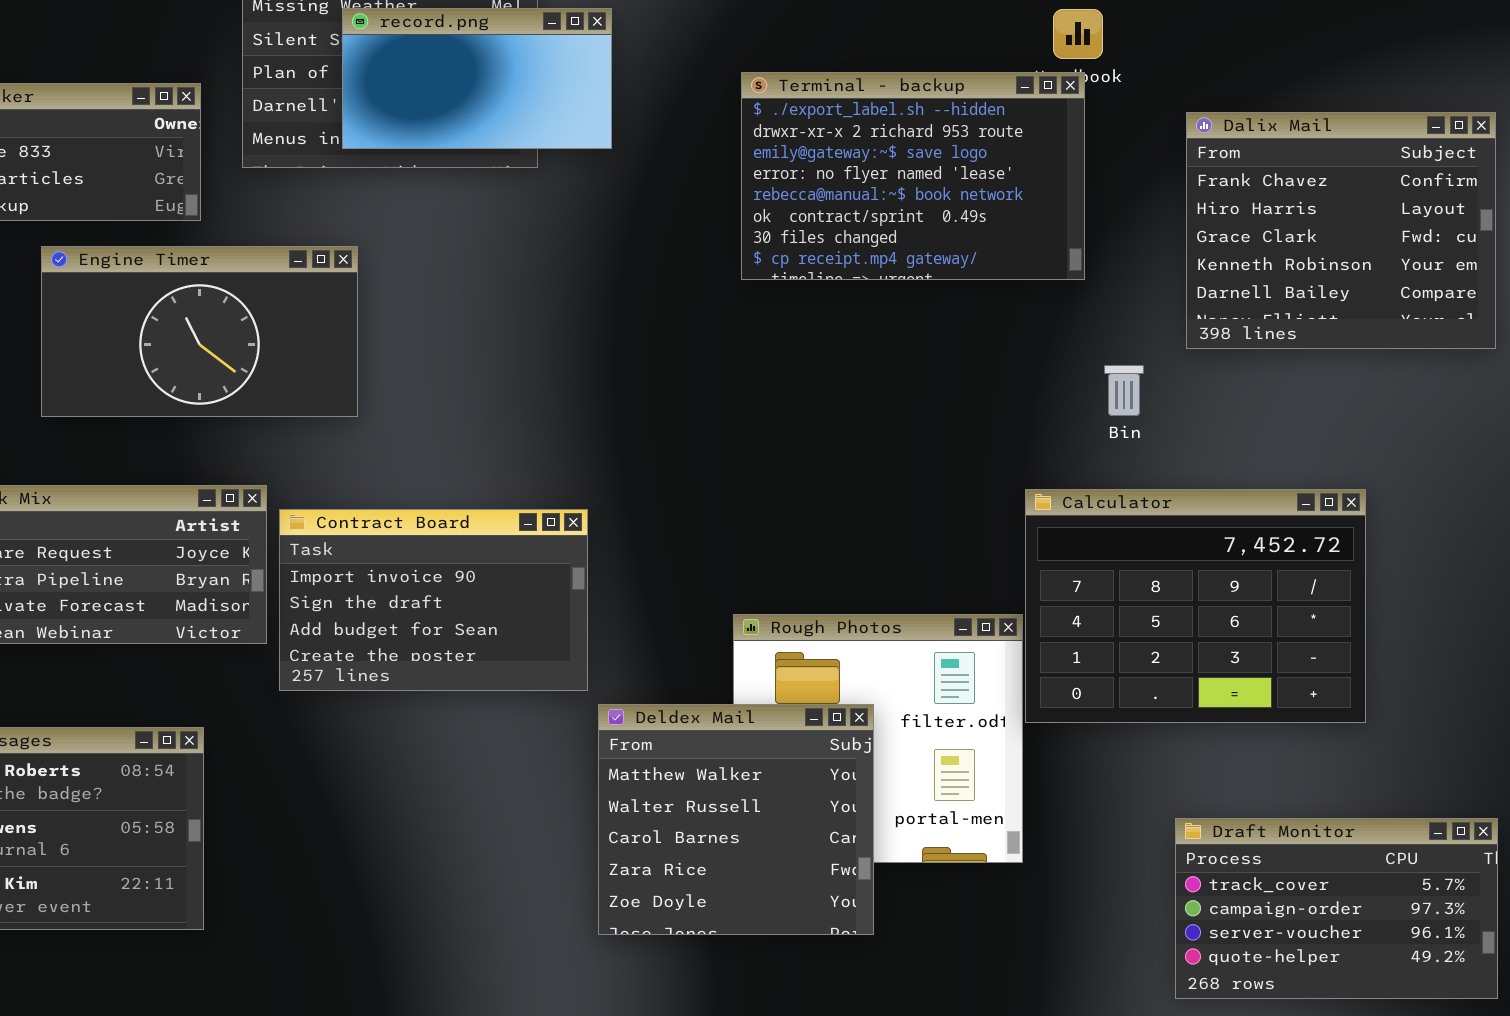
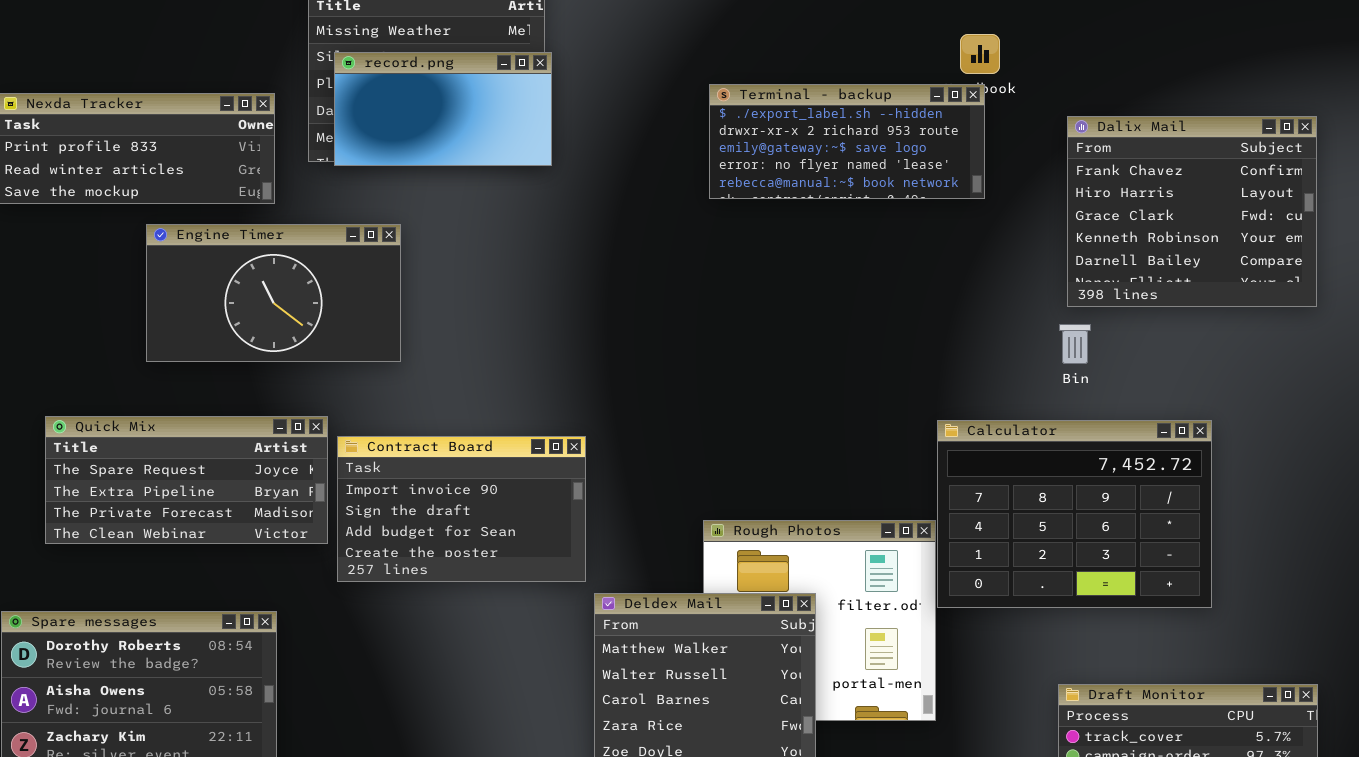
record.png: [342,8,612,149] -> [334,52,552,166], moved
Terminal - backup: [741,72,1085,280] -> [709,84,985,199], resized
Bin: [1104,365,1144,416] -> [1059,324,1091,364], moved

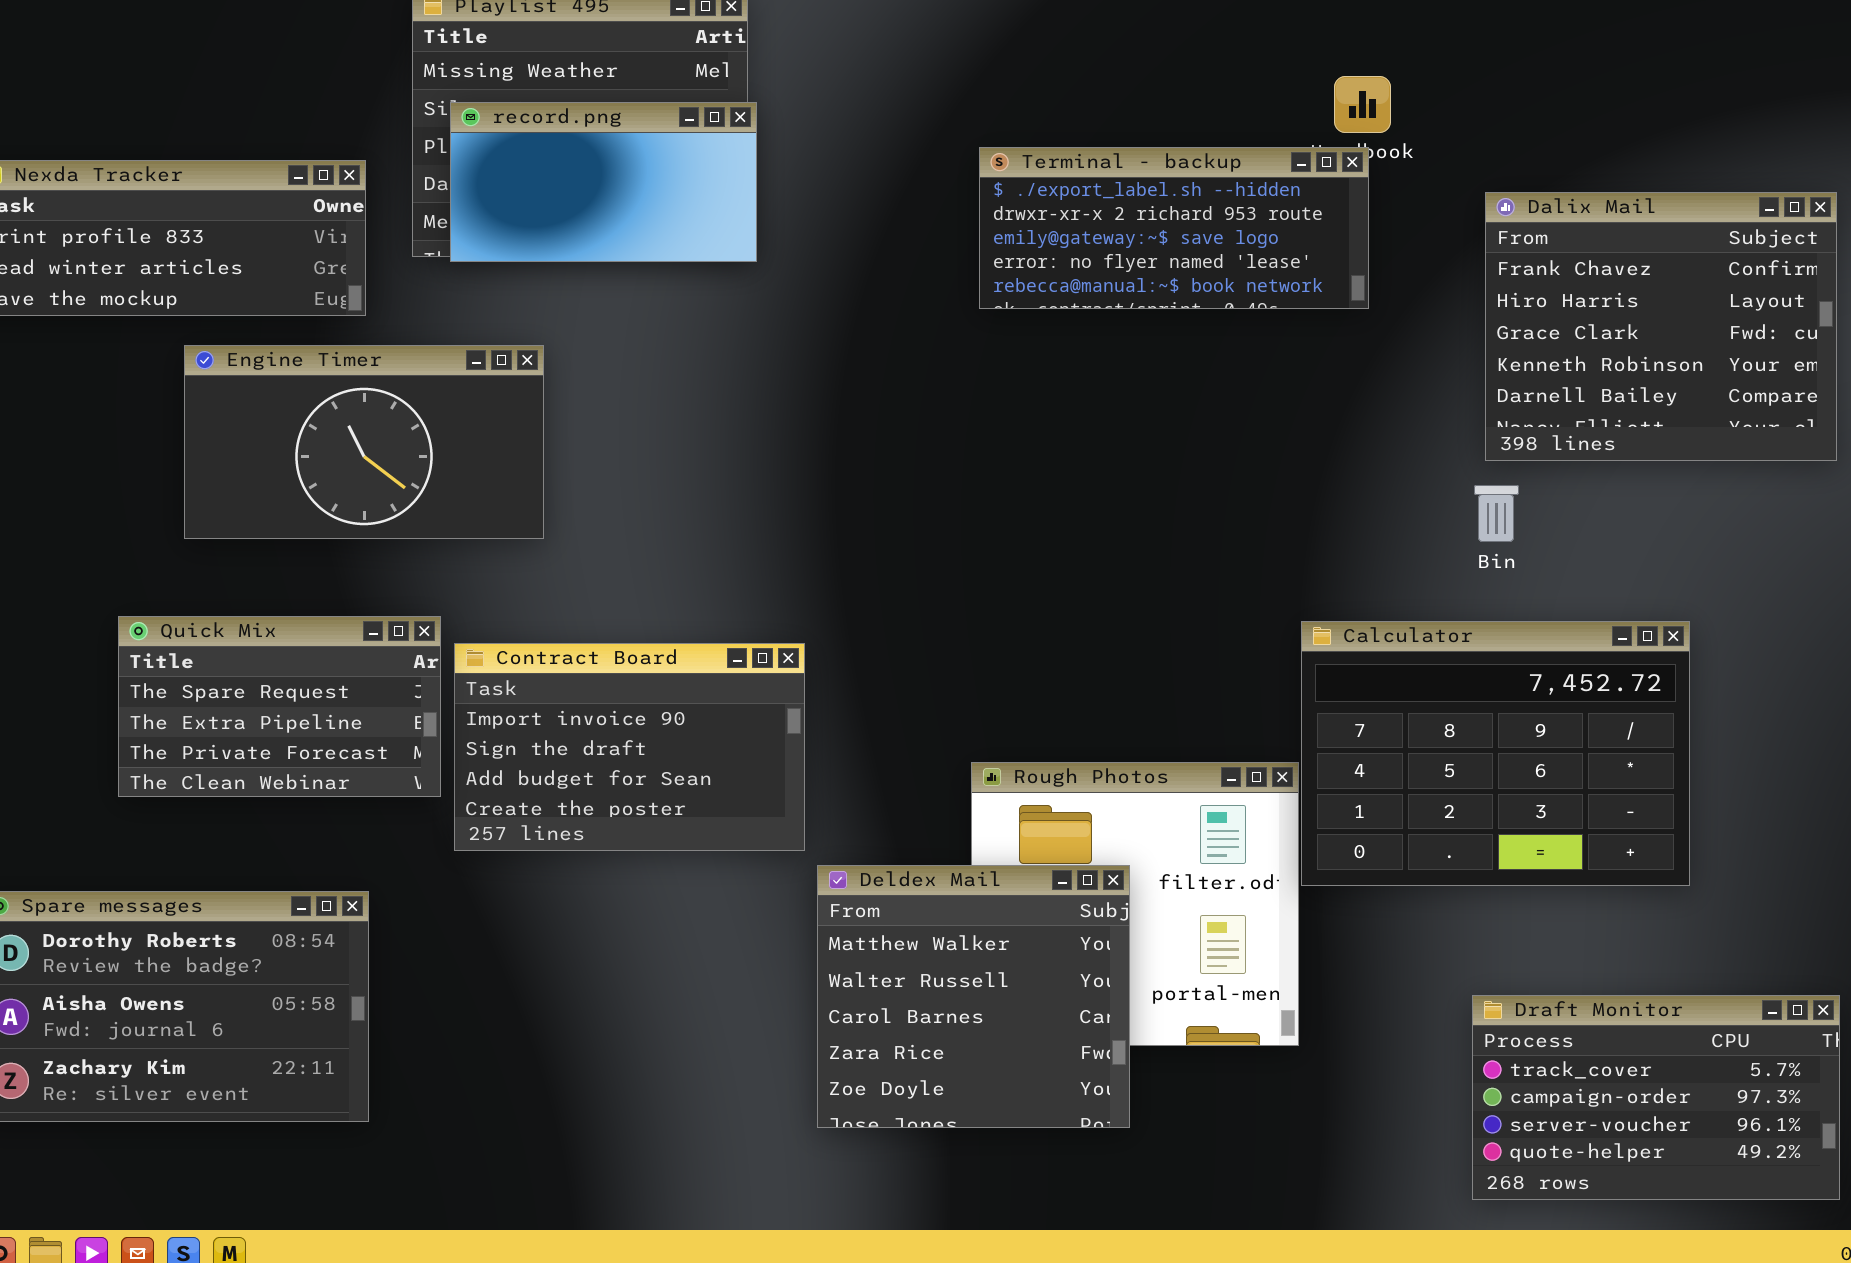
Quick Mix: [45,416,328,544] -> [118,616,441,797], resized

